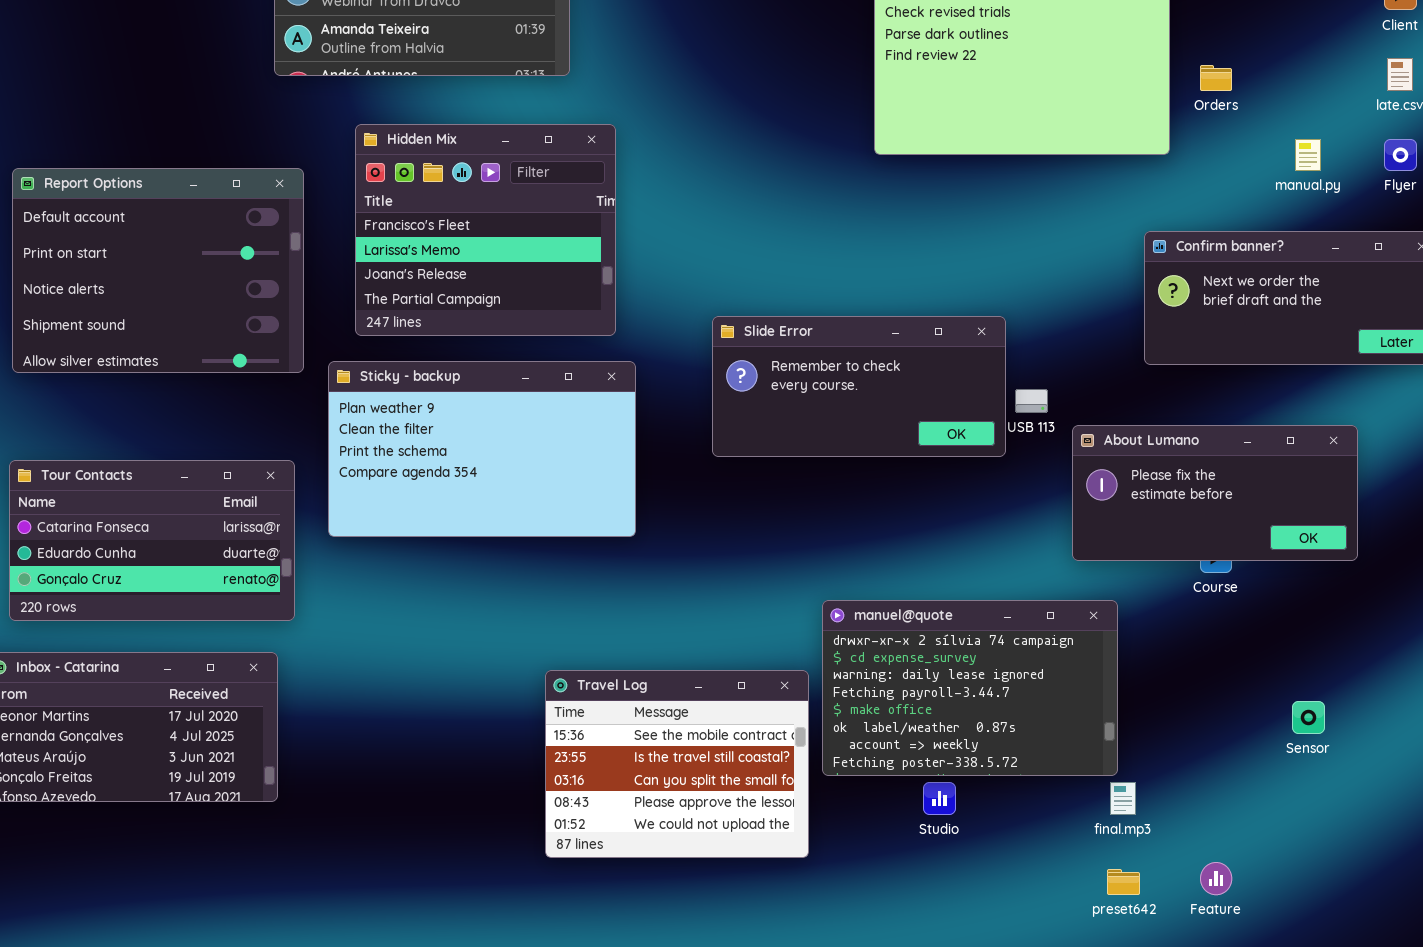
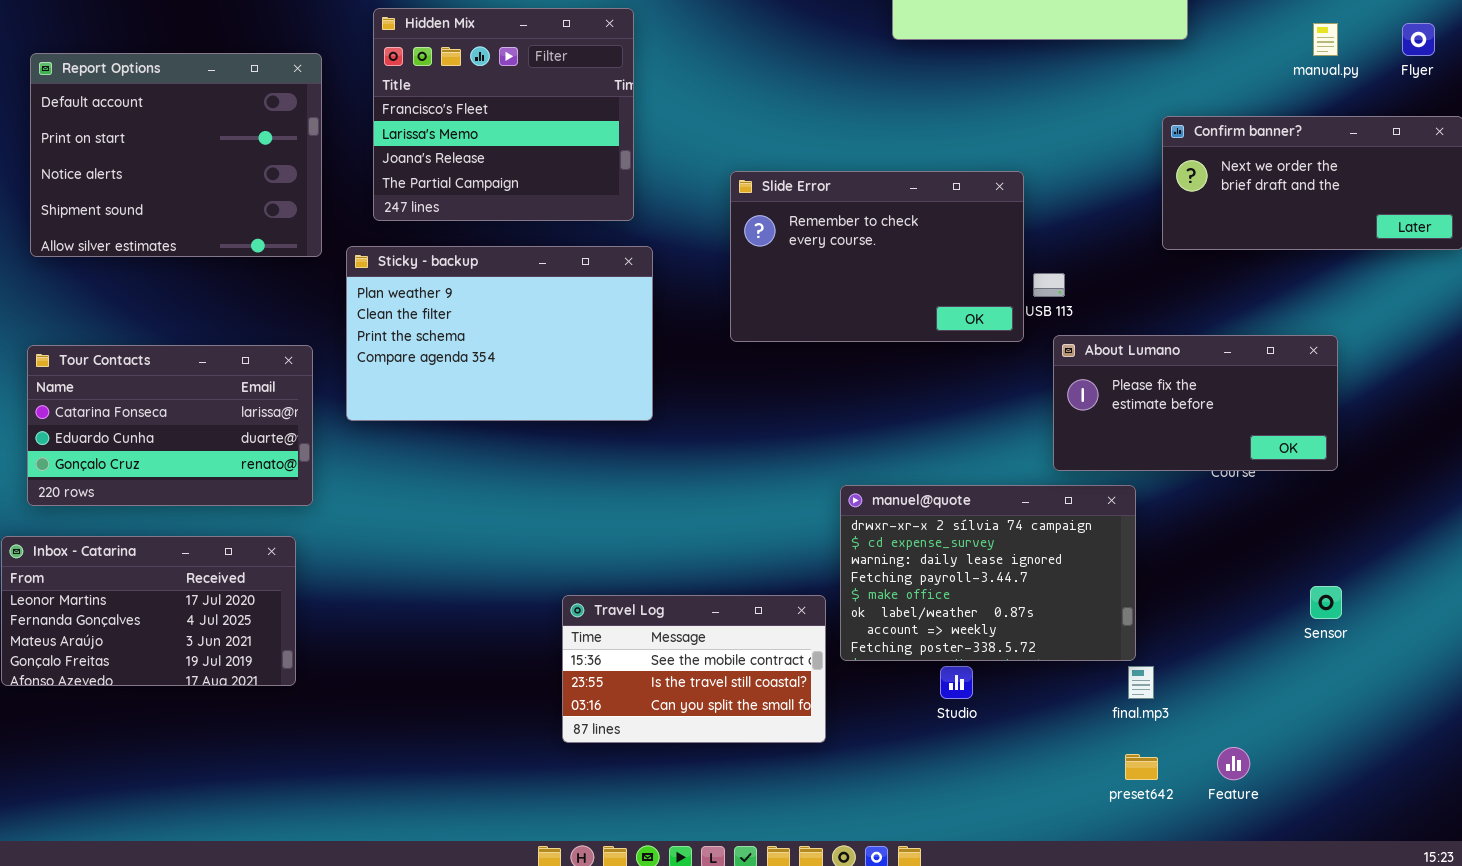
Slide Error: [712,316,1006,457] -> [730,171,1024,342], resized
About Lumano: [1072,425,1358,561] -> [1053,335,1338,471], moved
Travel Log: [545,670,809,858] -> [562,595,826,743], resized

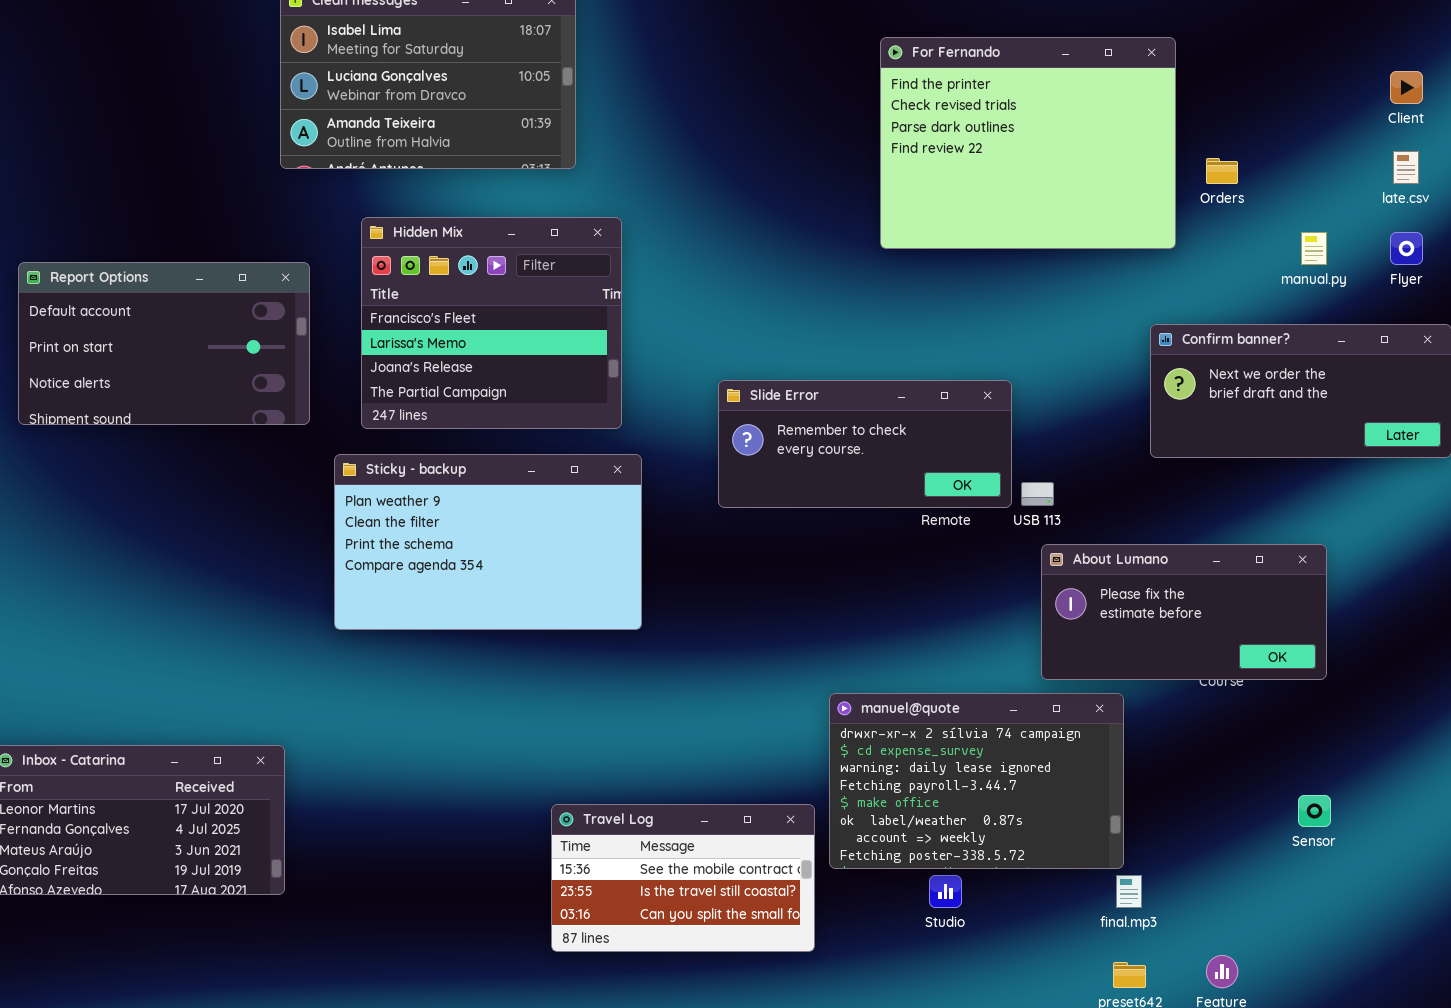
Report Options: [30,53,322,257] -> [18,262,310,425], resized
Slide Error: [730,171,1024,342] -> [718,380,1012,508], resized
Tour Contacts: [27,345,313,506] -> none, closed

